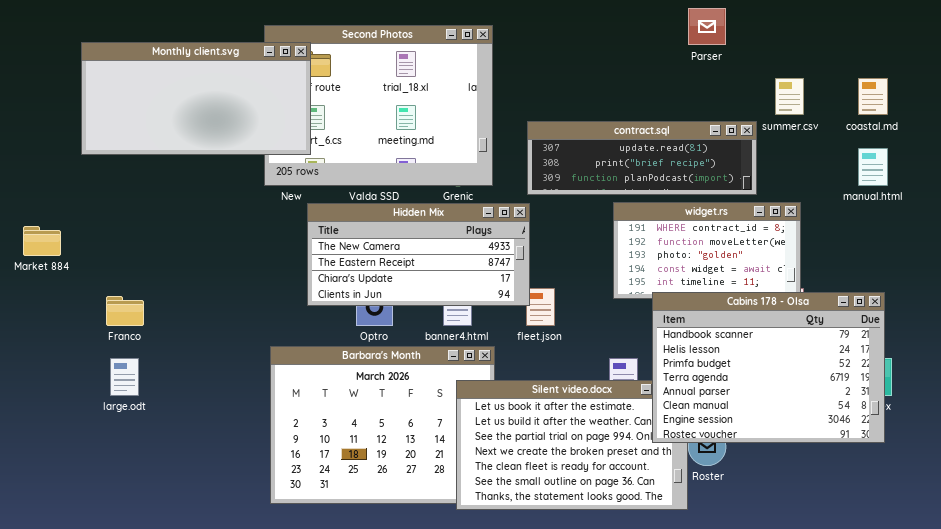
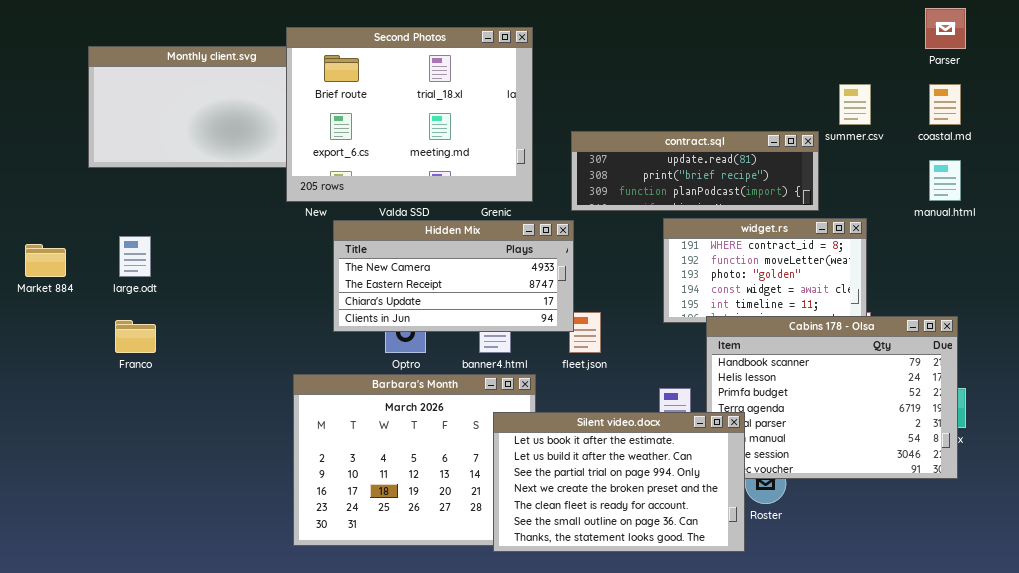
Parser: [688,8,726,45] -> [925,8,966,49], moved
Second Photos: [264,25,493,186] -> [286,27,533,202], raised
large.odt: [110,358,139,396] -> [119,236,151,277], moved
Silent video.docx: [456,380,688,510] -> [493,412,745,552], raised

